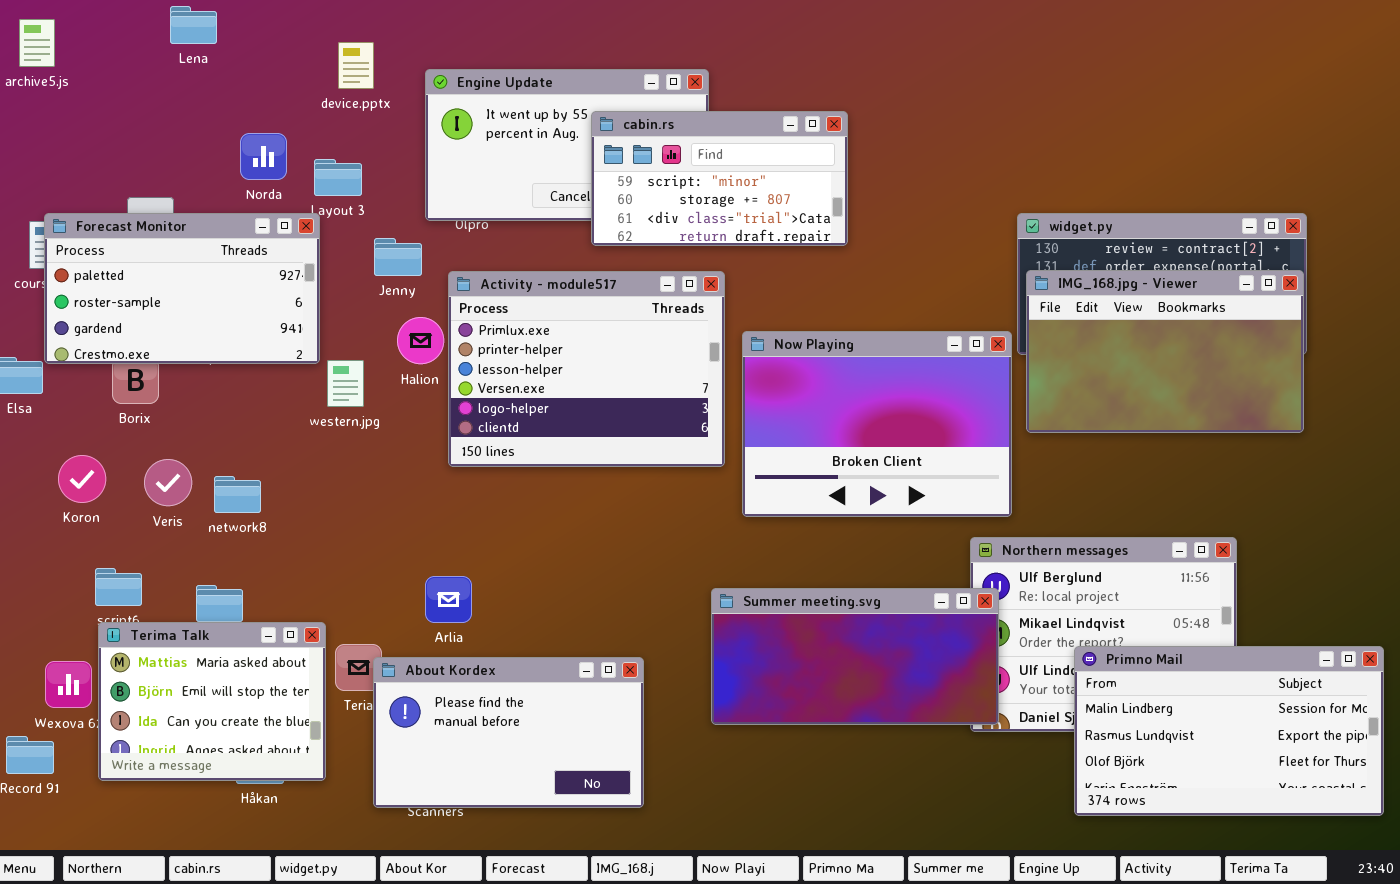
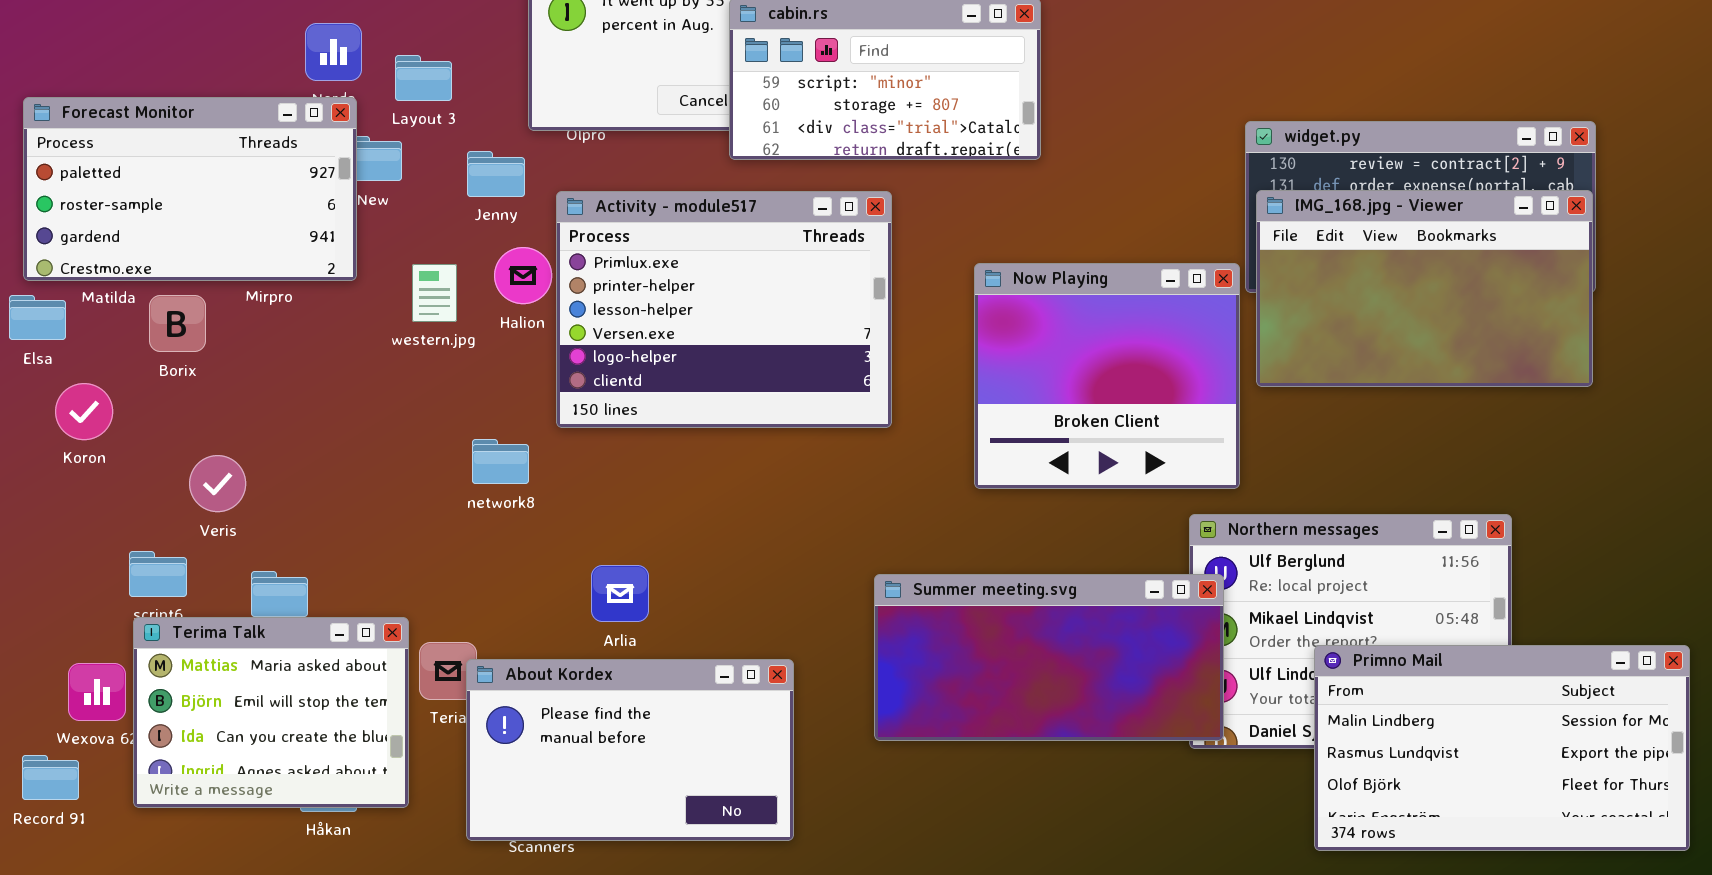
Forecast Monitor: [44,213,320,364] -> [23,97,357,281], moved
Now Playing: [742,331,1012,517] -> [974,263,1240,489], resized
western.jpg: [327,360,364,407] -> [412,264,457,322], moved
Koron: [58,455,106,503] -> [55,383,113,440], moved
Veris: [144,459,192,506] -> [189,455,246,512], moved
network8: [214,476,261,513] -> [472,439,529,484], moved
Arlia: [425,576,472,623] -> [591,565,649,622], moved

